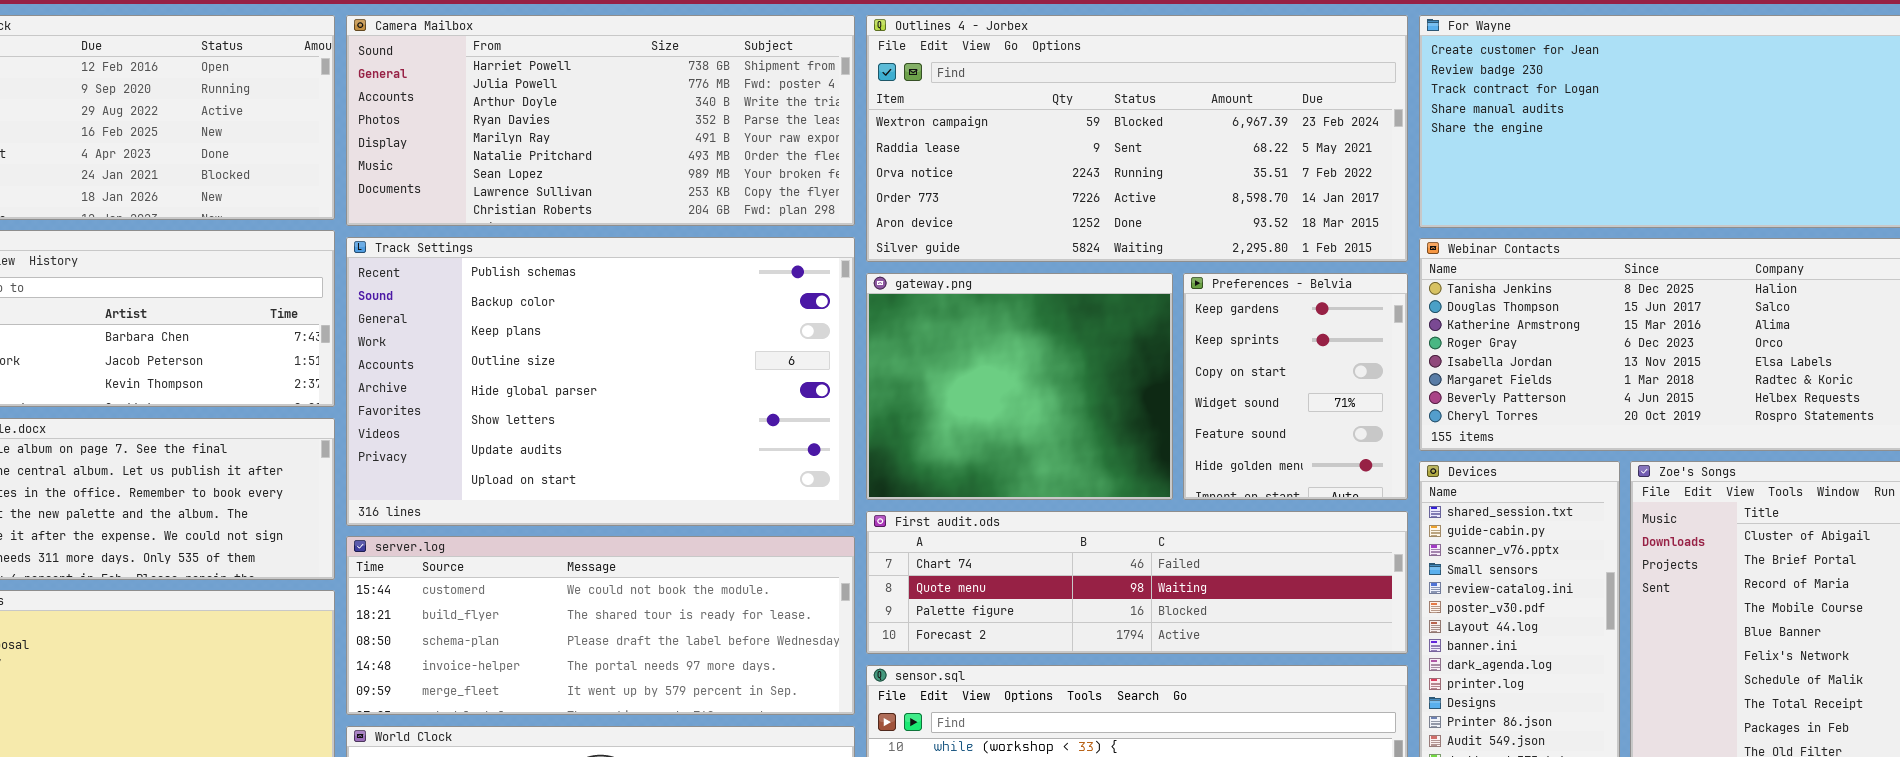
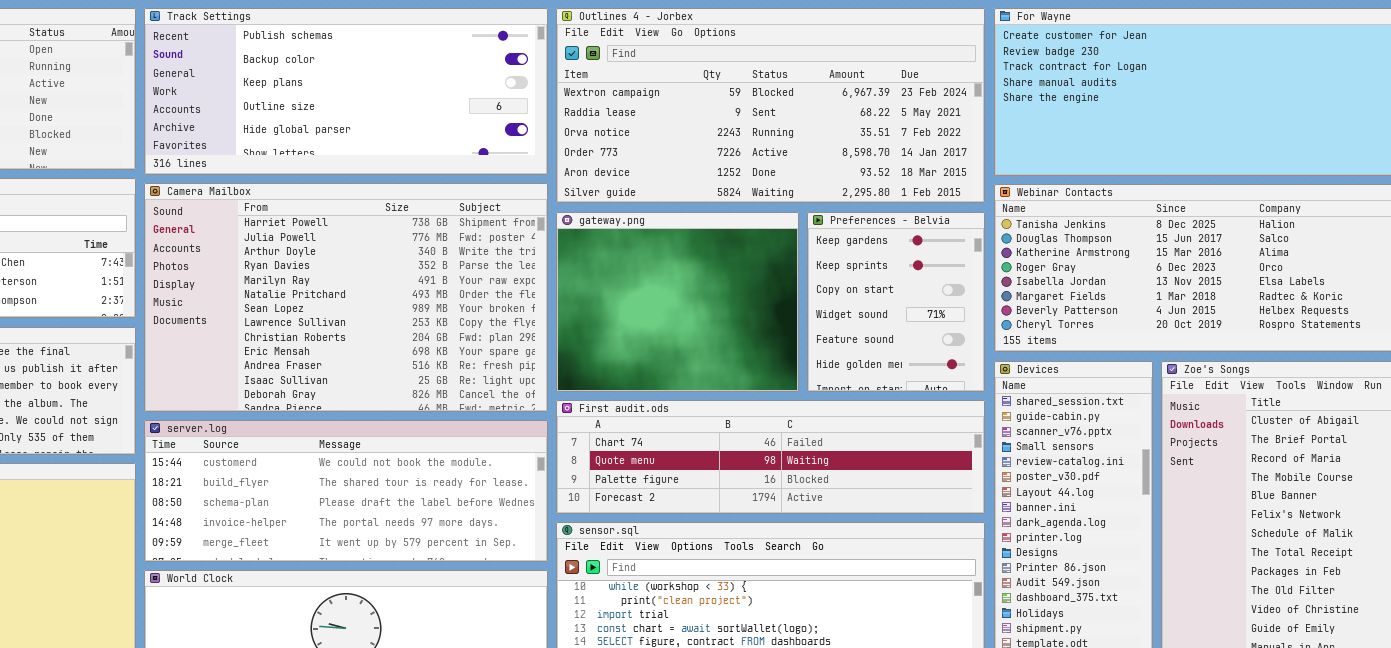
Camera Mailbox: [346,15,855,226] -> [144,183,548,412], moved, resized
Track Settings: [346,237,855,526] -> [144,8,548,175], moved, resized

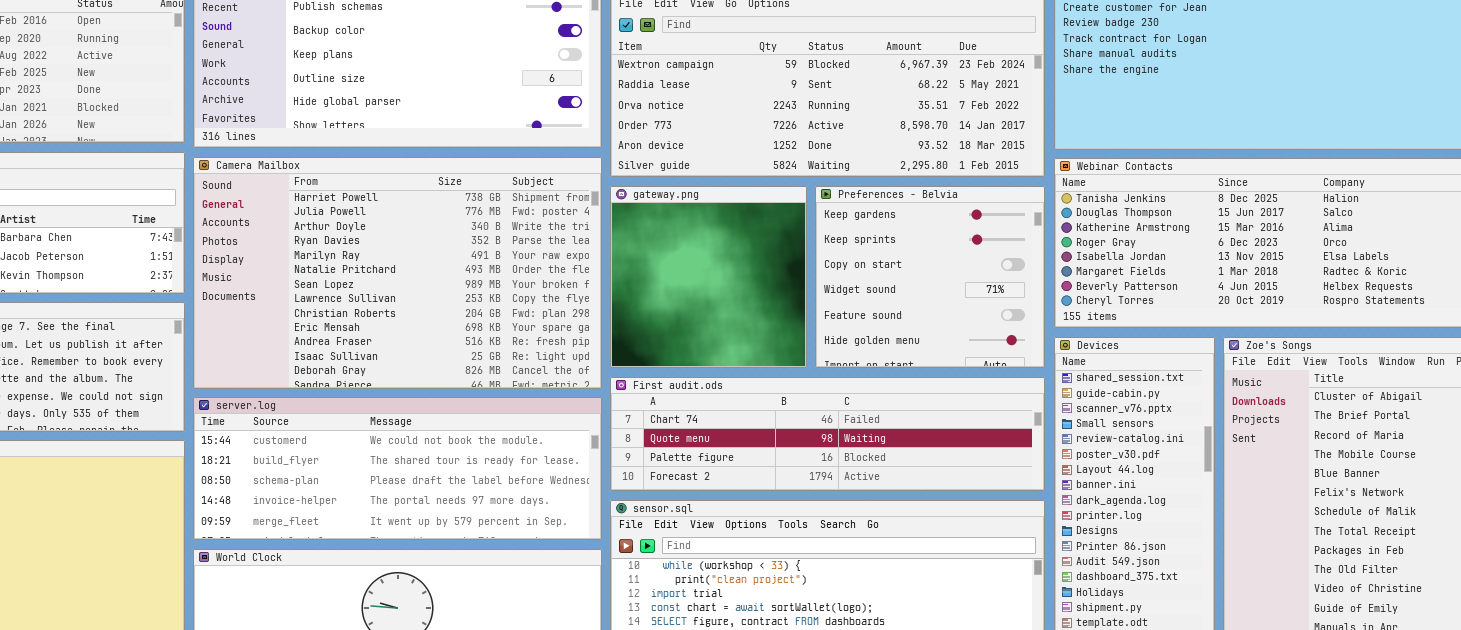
gateway.png: [556,212,799,392] -> [610,186,807,368], resized
Preferences - Belvia: [807,212,985,392] -> [815,186,1045,368], resized

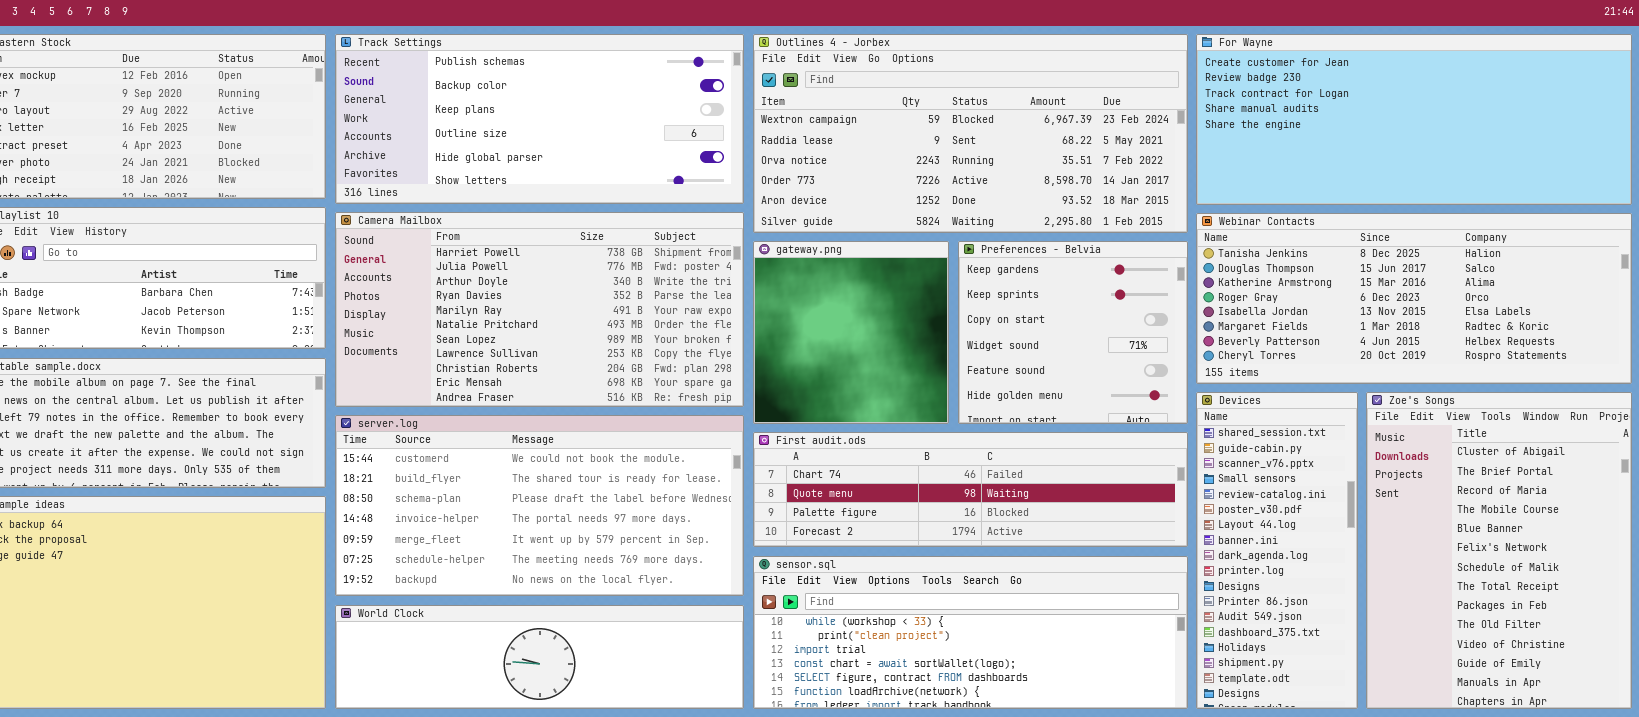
Camera Mailbox: [193,157,602,389] -> [335,212,744,407], resized
server.log: [193,397,602,540] -> [335,415,744,596], resized

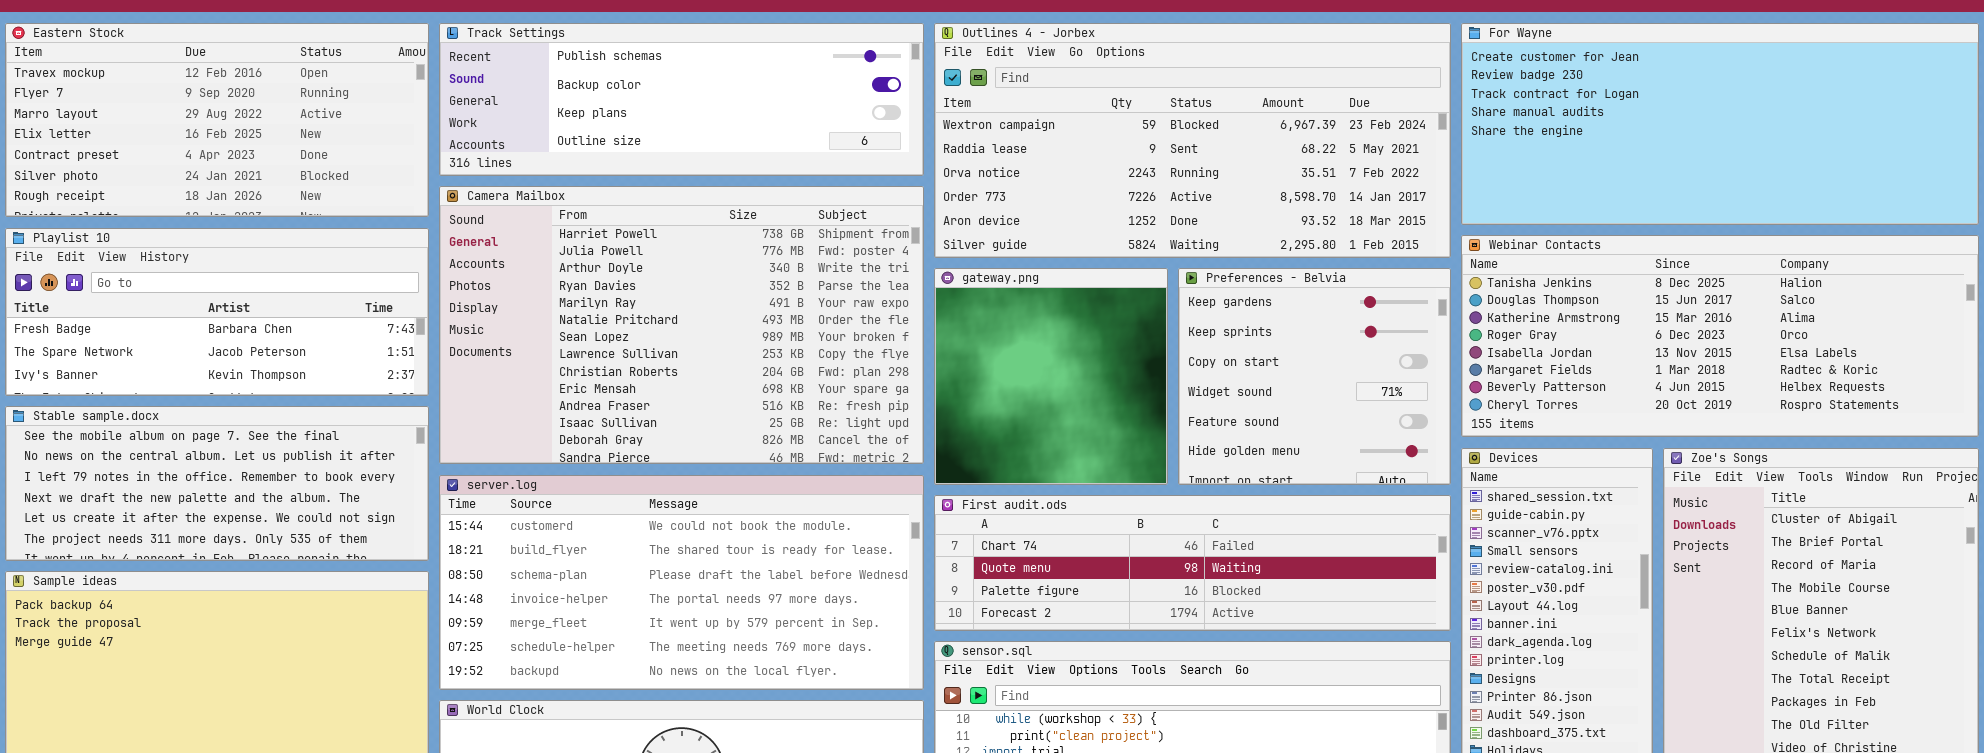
Track Settings: [335,34,744,204] -> [439,23,924,176], resized
Camera Mailbox: [335,212,744,407] -> [439,186,924,464], resized

